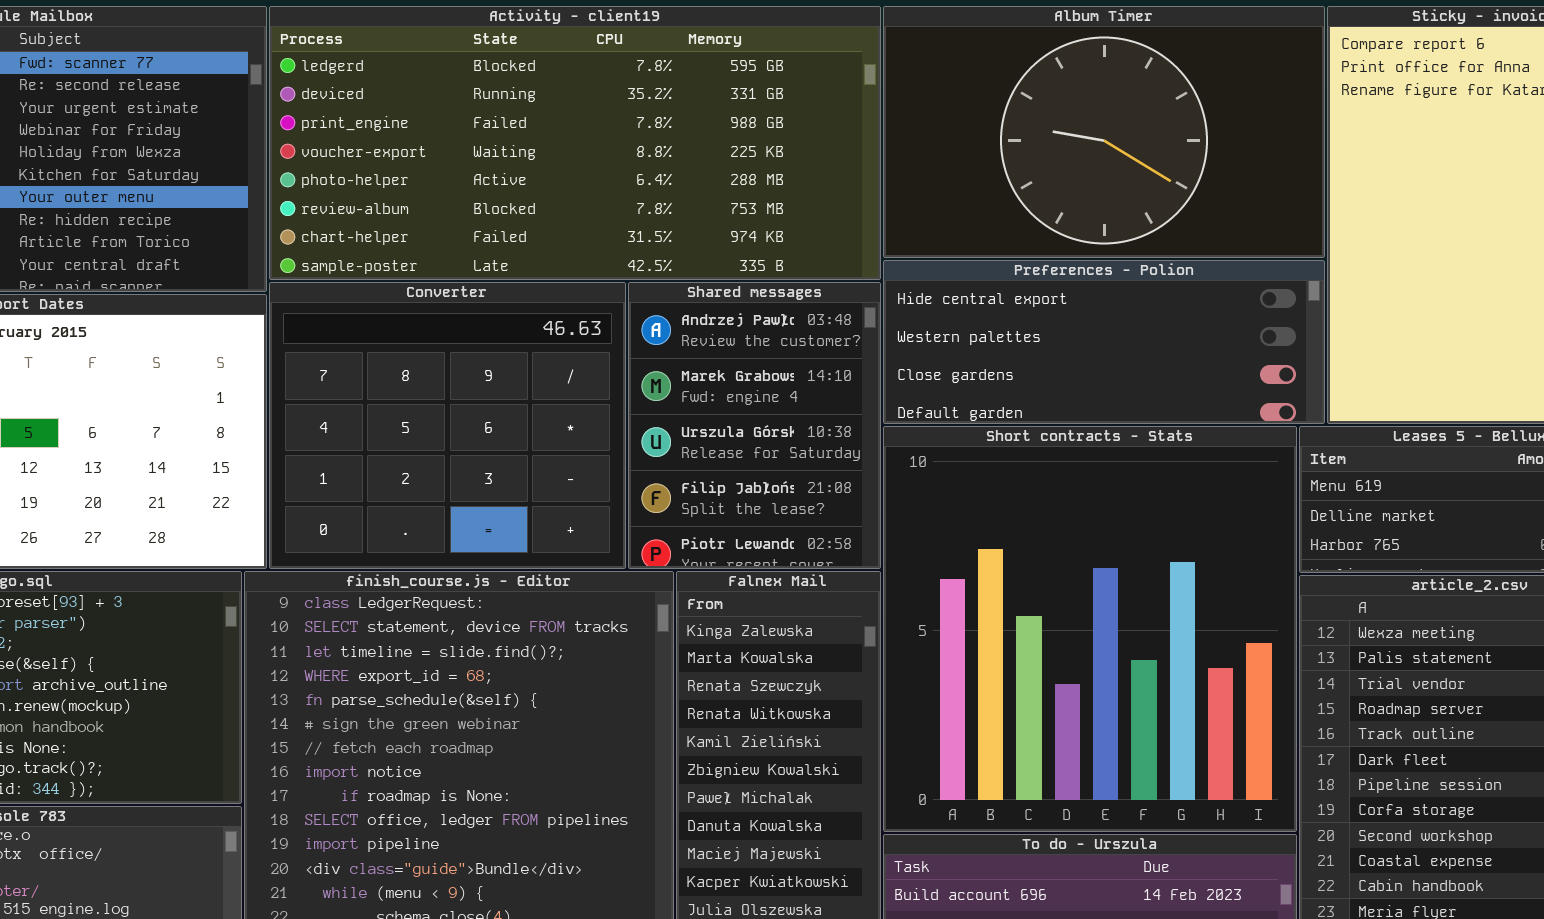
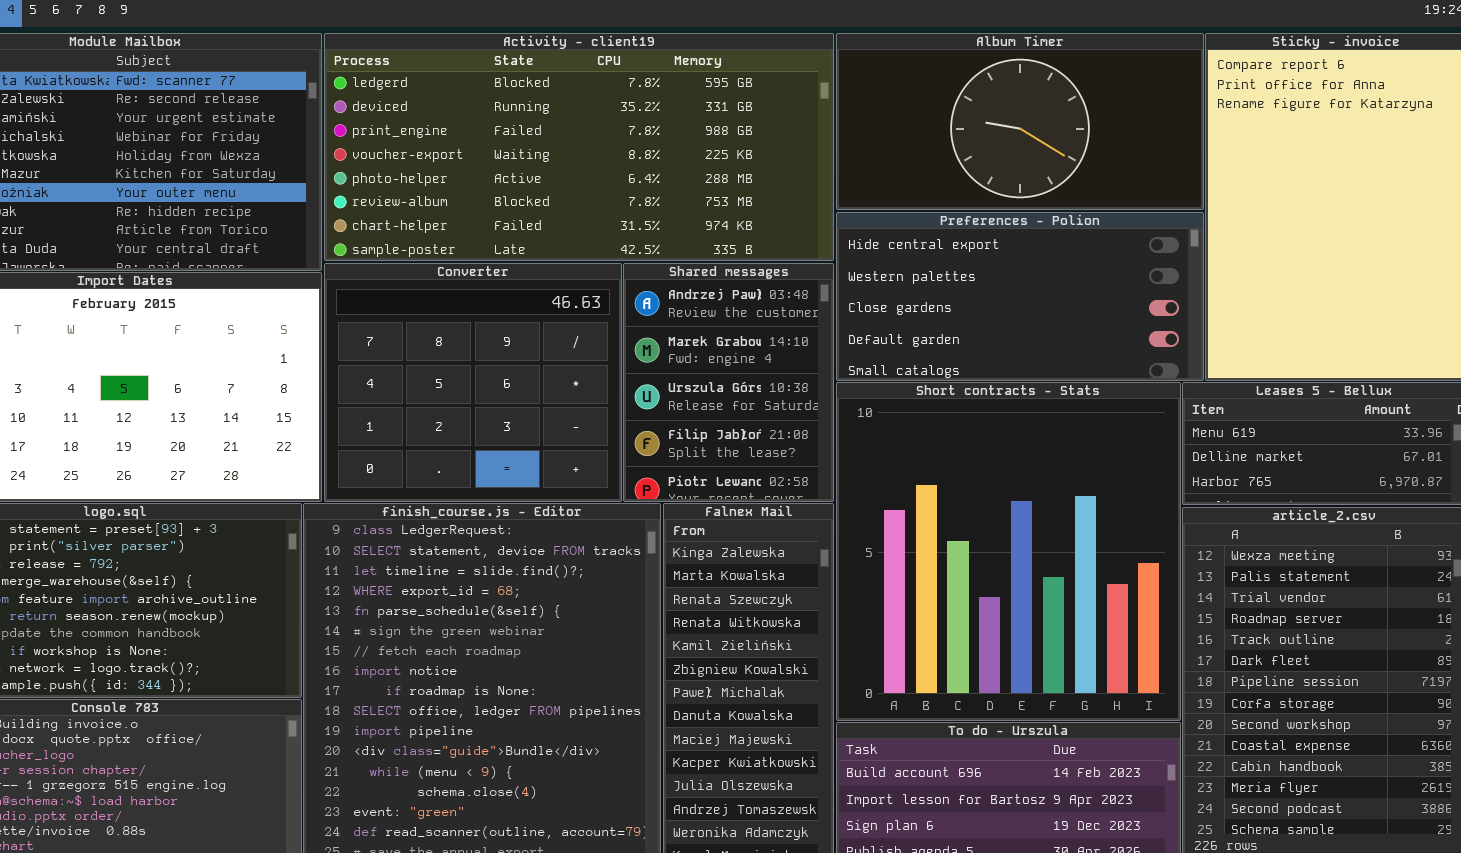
Album Timer: [883,6,1325,258] -> [836,33,1204,210], resized
Preferences - Polion: [883,260,1325,424] -> [836,212,1204,381], resized

